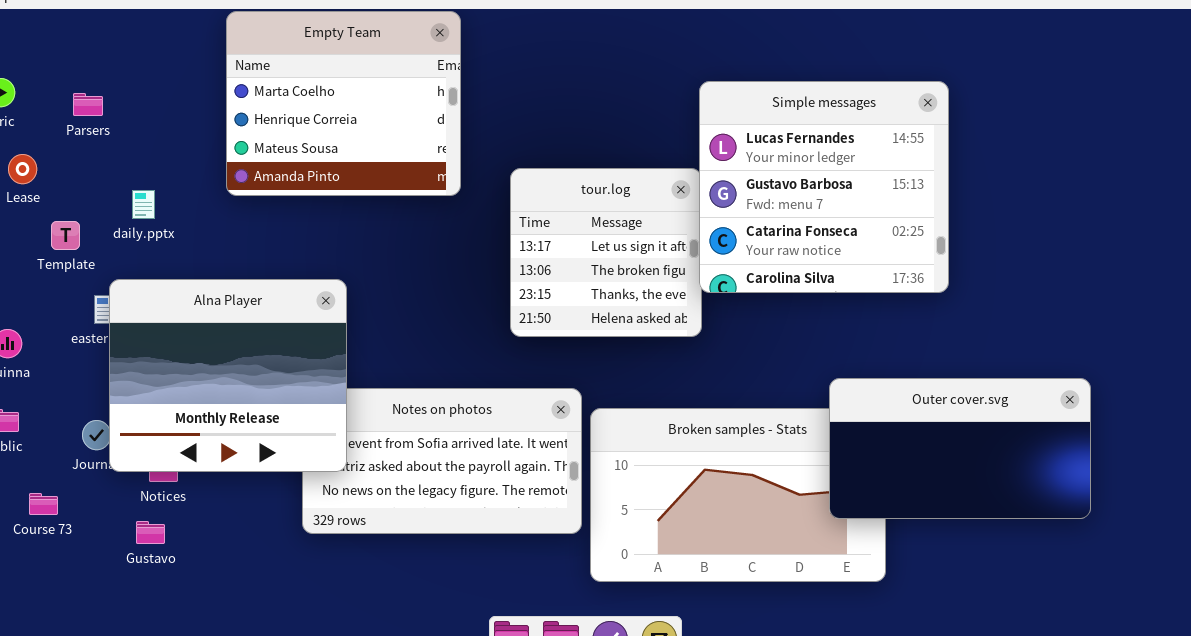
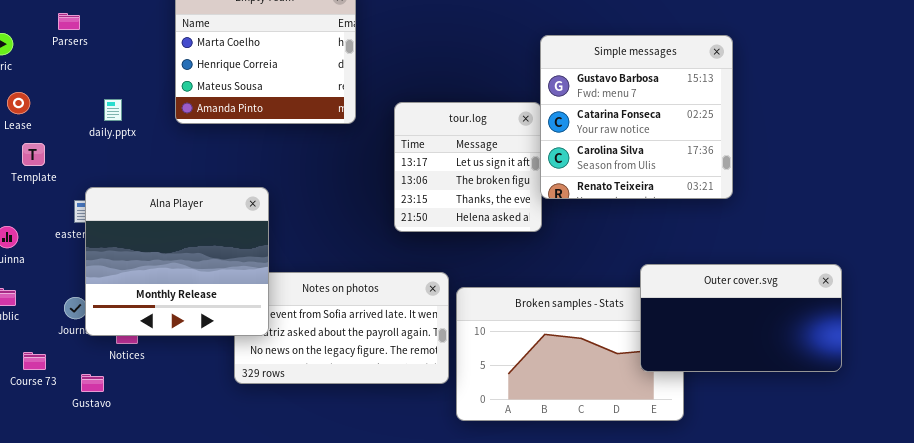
Simple messages: [699,81,949,293] -> [540,35,733,199], scrolled down 1 row
Parsers: [73,93,103,116] -> [58,13,80,30], moved
daily.pptx: [132,190,155,219] -> [104,99,122,121], moved
Template: [51,221,80,250] -> [22,143,45,166], moved
Gustavo: [136,521,165,544] -> [81,374,104,392], moved

